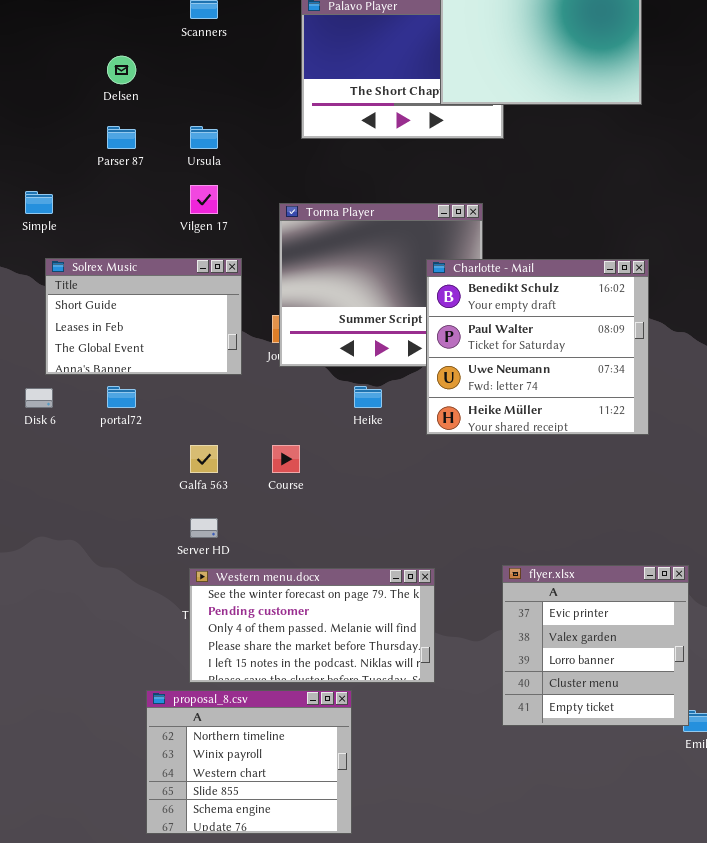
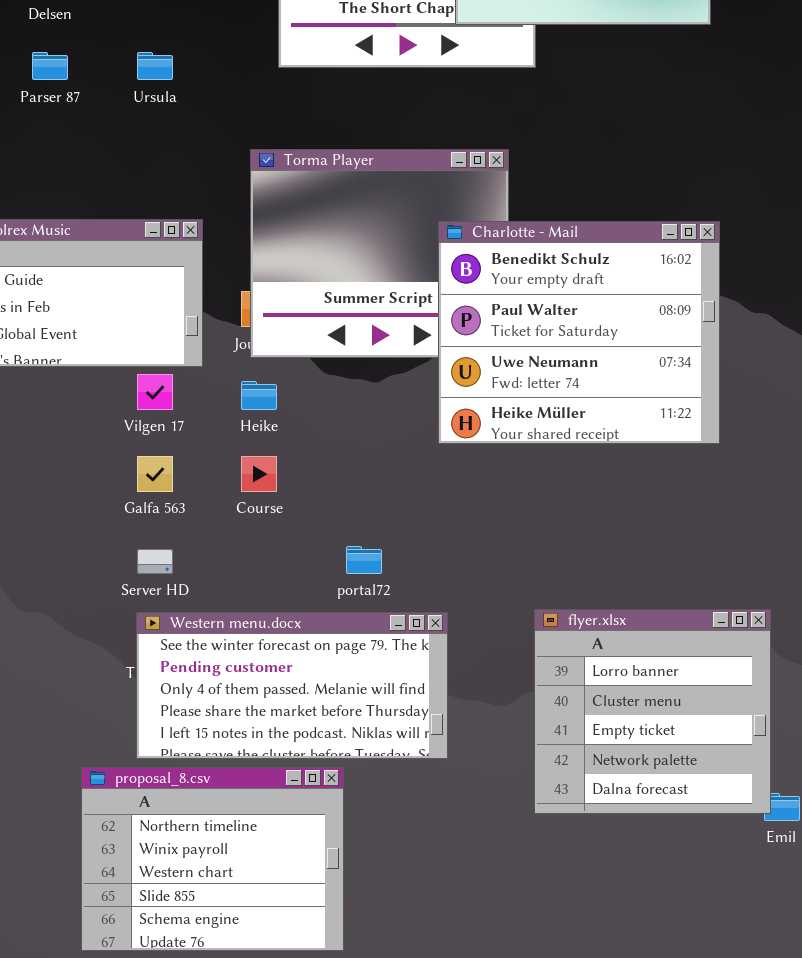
Vilgen 17: [190,185,218,214] -> [137,374,173,410], moved
portal72: [107,386,136,408] -> [346,546,382,574], moved
Heike: [354,386,382,408] -> [241,381,277,410], moved
flyer.xlsx: [502,565,689,726] -> [534,609,771,814], scrolled down 2 rows

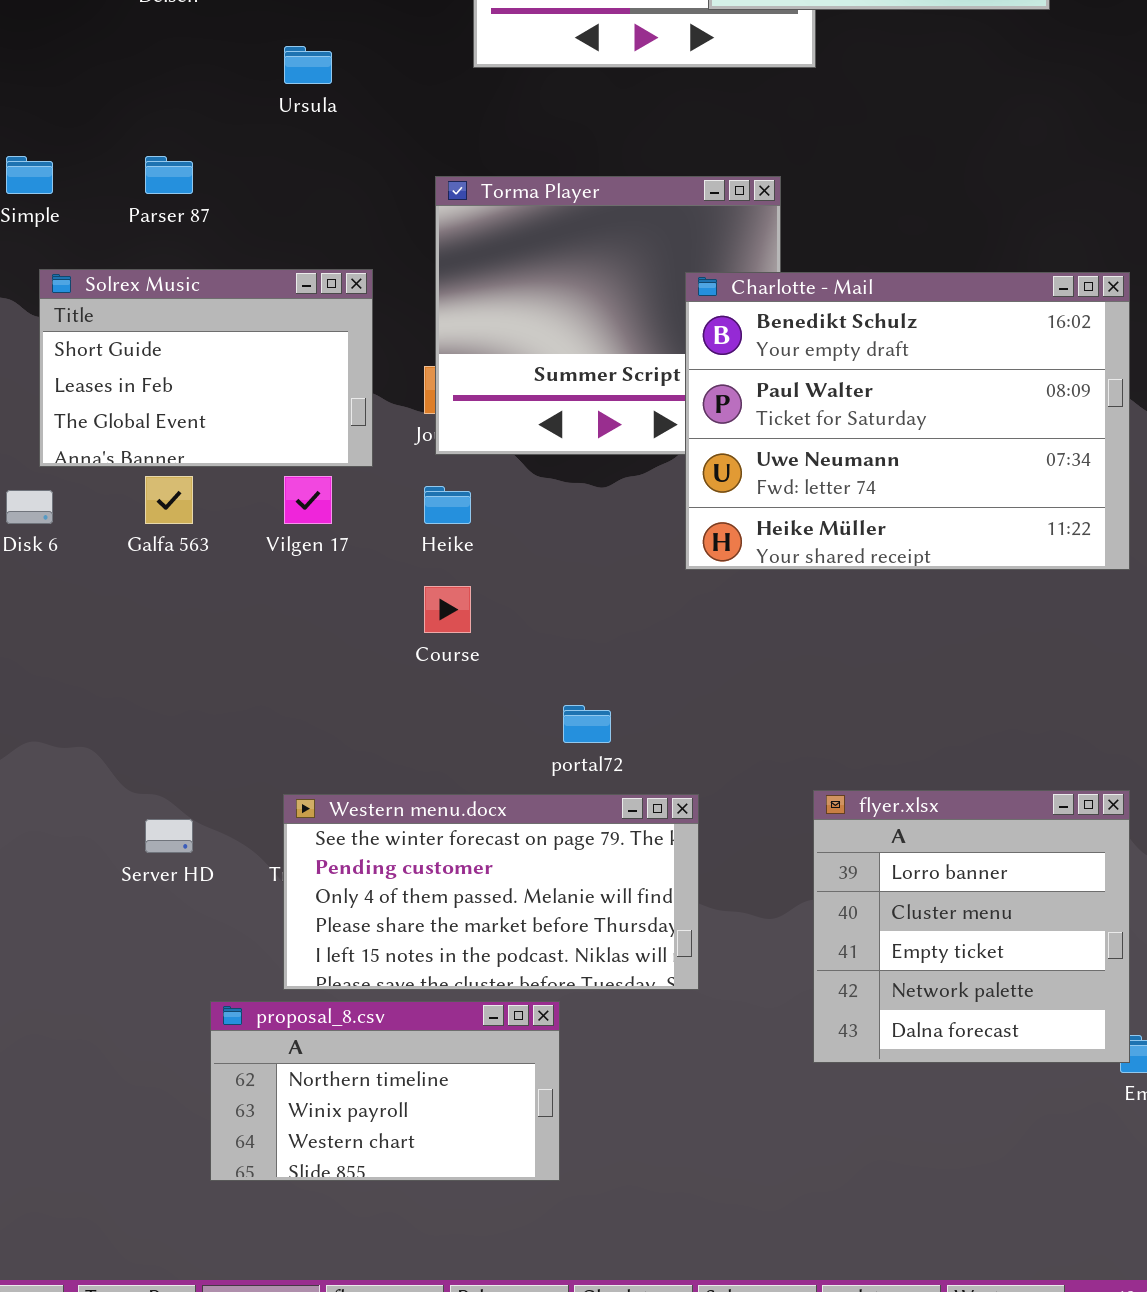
Parser 87: [32,52,68,80] -> [145,156,193,194], moved
Charlotte - Mail: [438,221,720,444] -> [685,272,1130,570], resized
Galfa 563: [137,456,173,492] -> [145,476,193,524], moved
Server HD: [137,549,173,574] -> [145,819,193,853], moved
proposal_8.csv: [81,767,344,951] -> [210,1001,560,1181], resized

